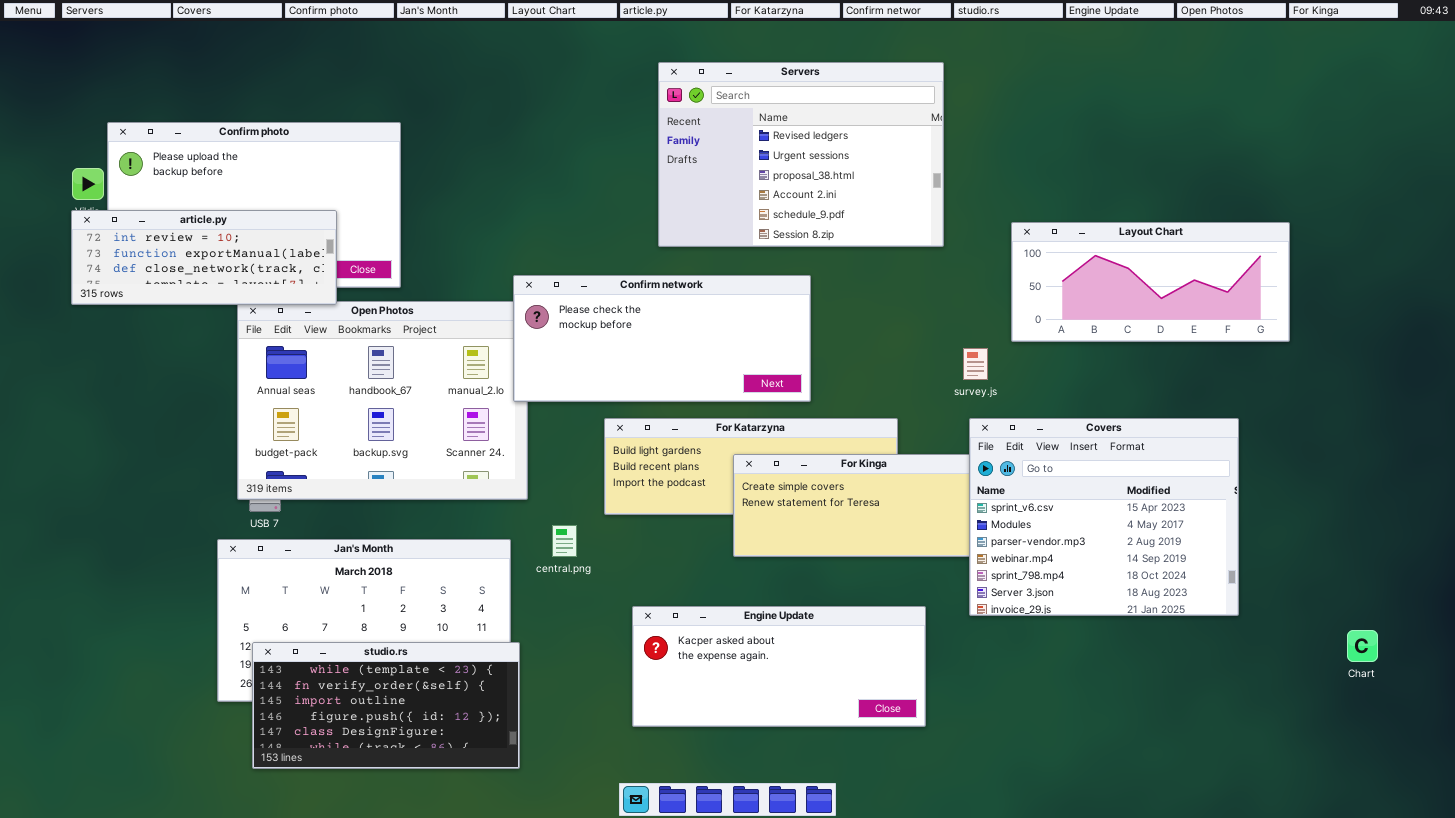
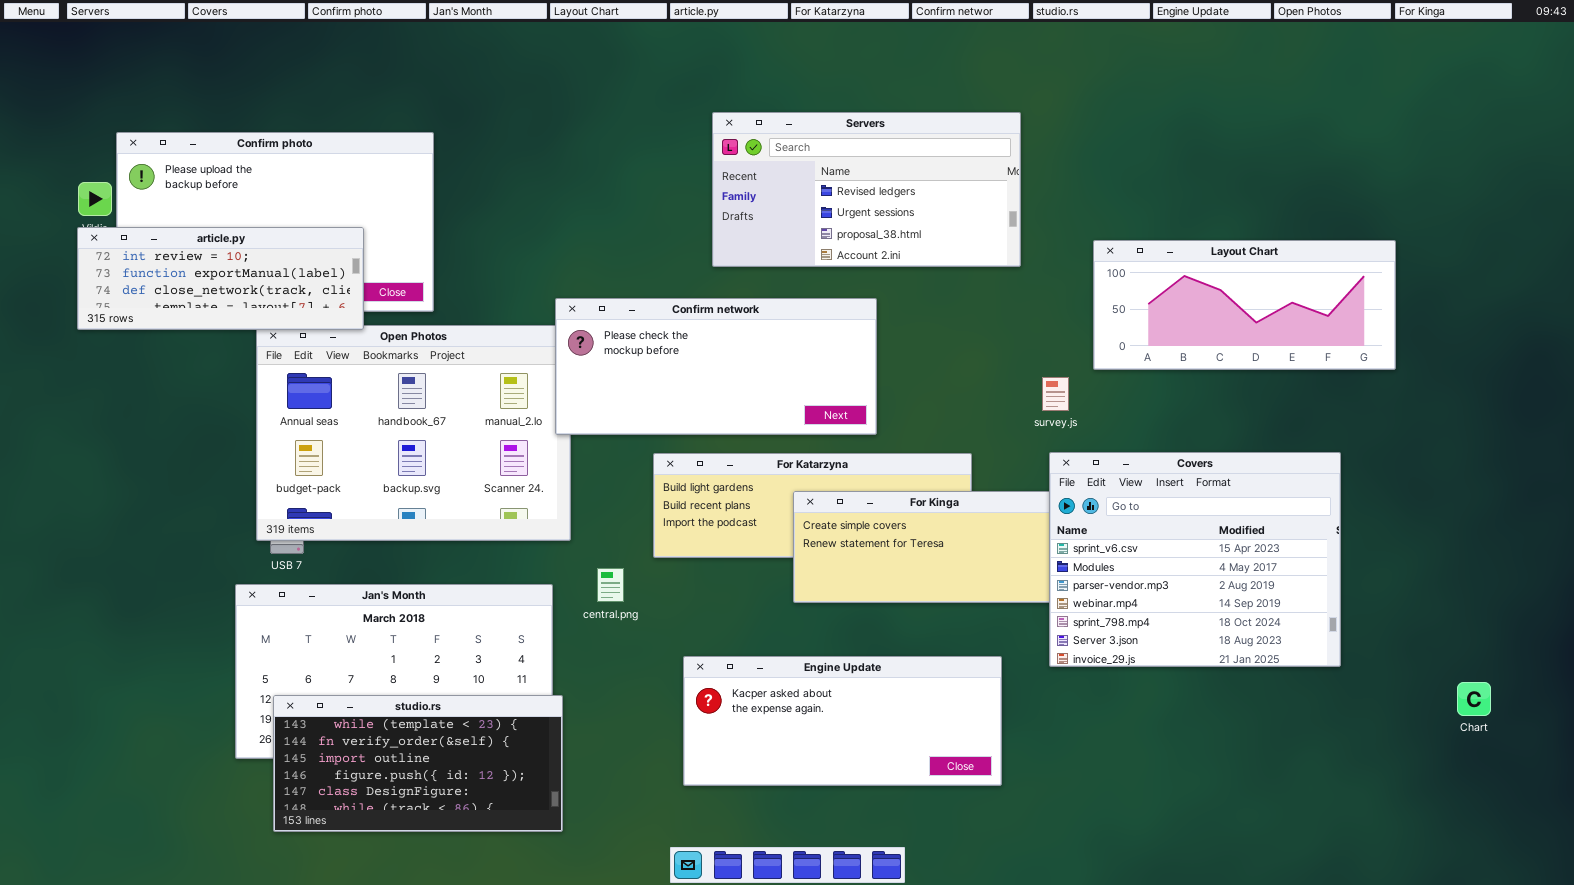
Servers: [658,62,944,247] -> [712,112,1021,267], resized

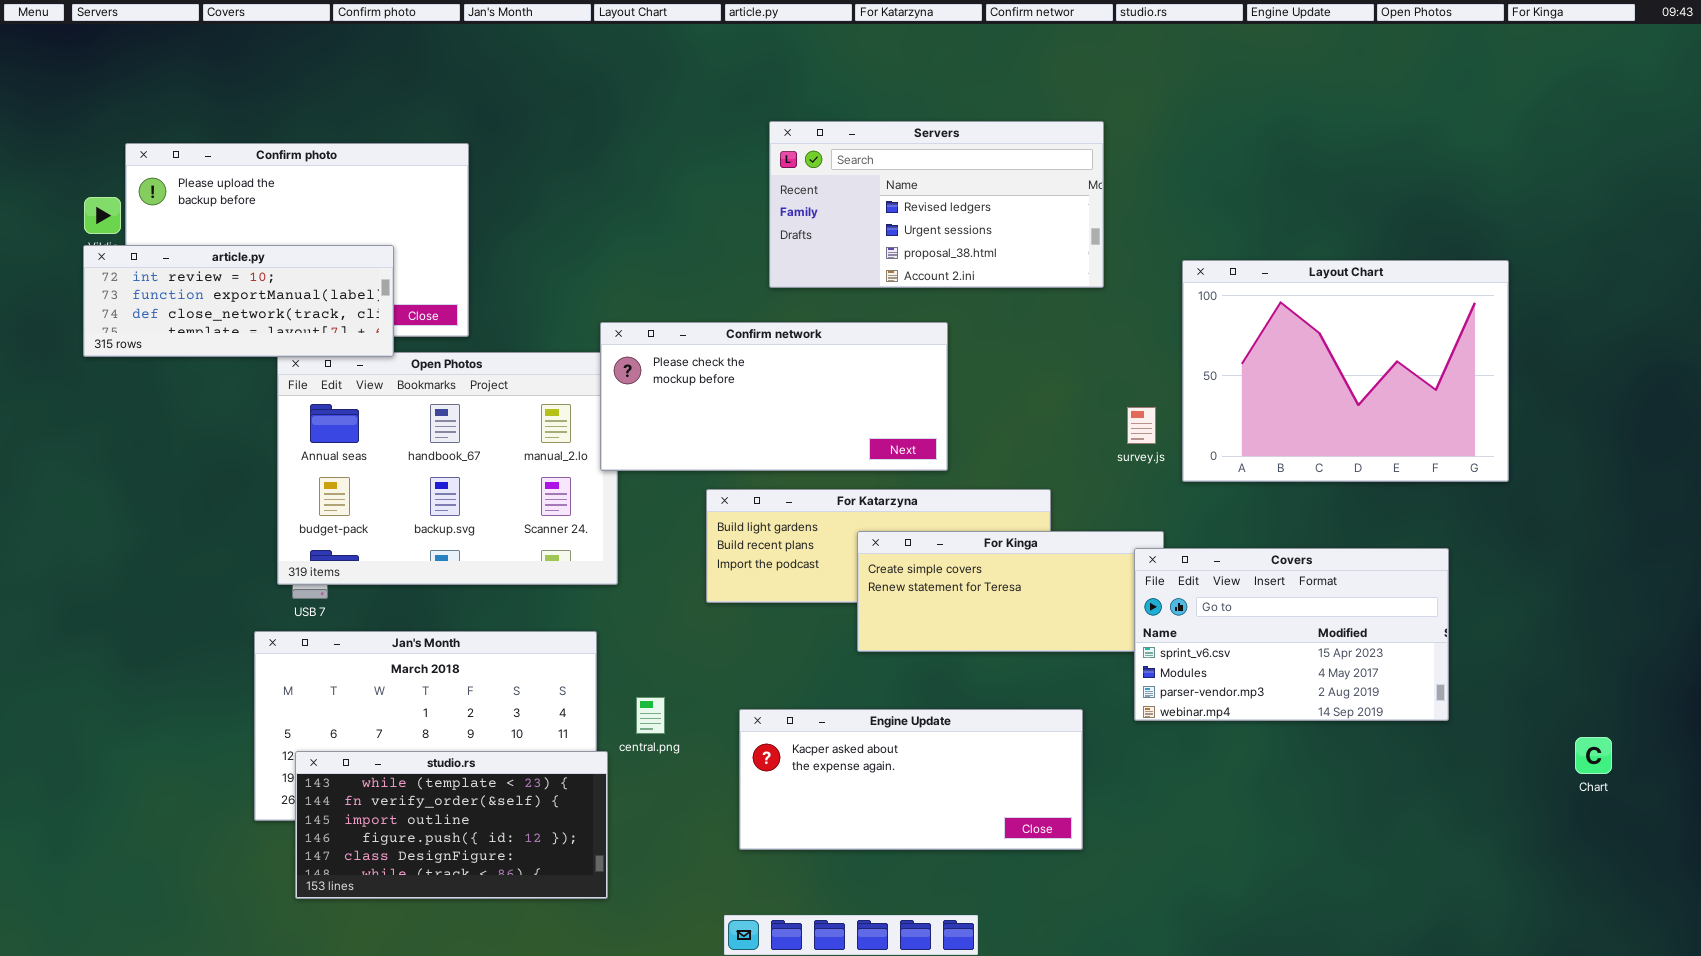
Layout Chart: [1093,240,1396,370] -> [1182,260,1509,482], resized
Covers: [1049,452,1341,667] -> [1134,548,1449,721], resized
central.png: [597,568,624,602] -> [636,697,665,734], moved

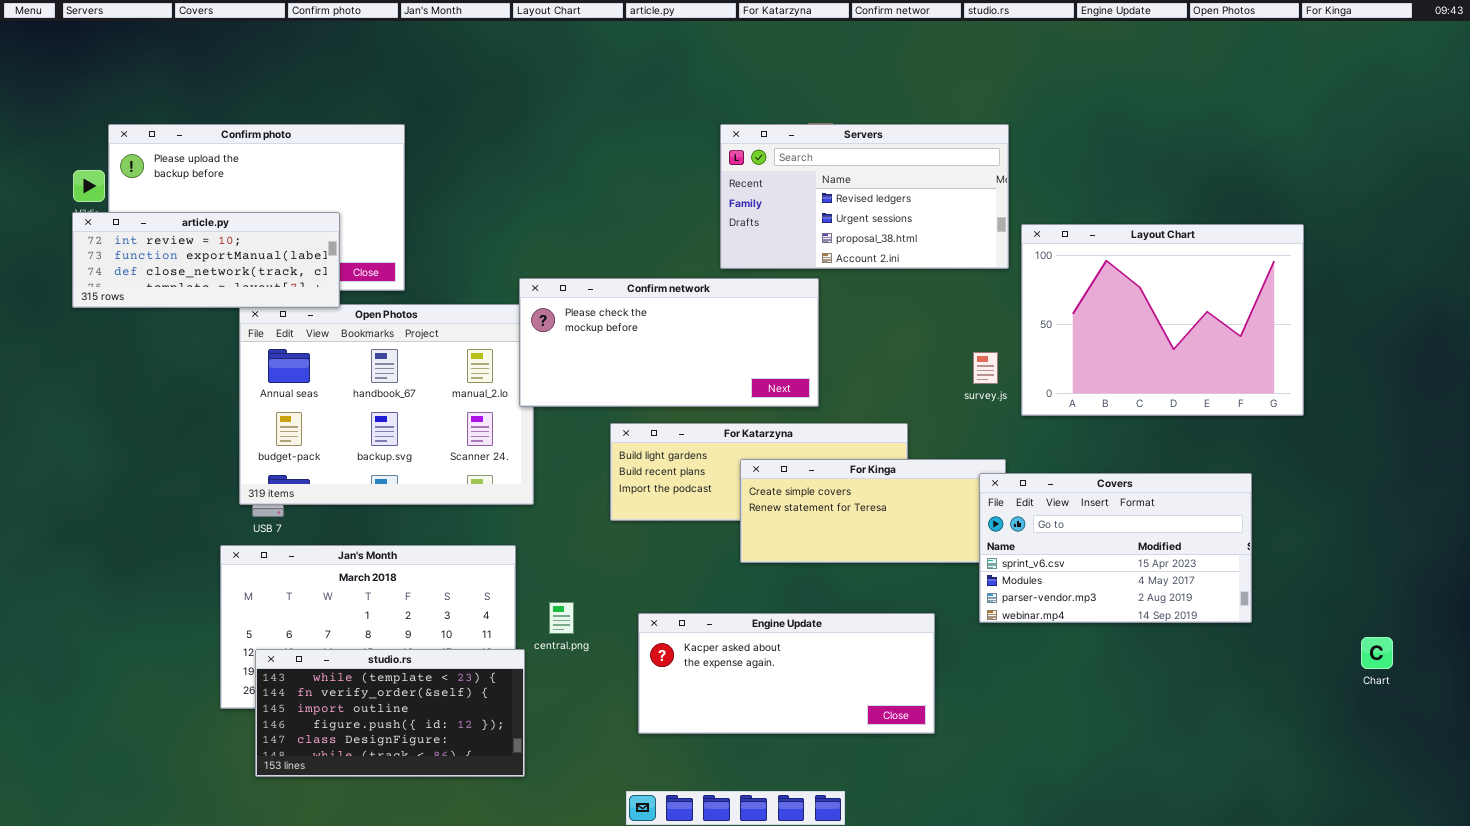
Servers: [769,121,1104,288] -> [720,124,1009,269], moved

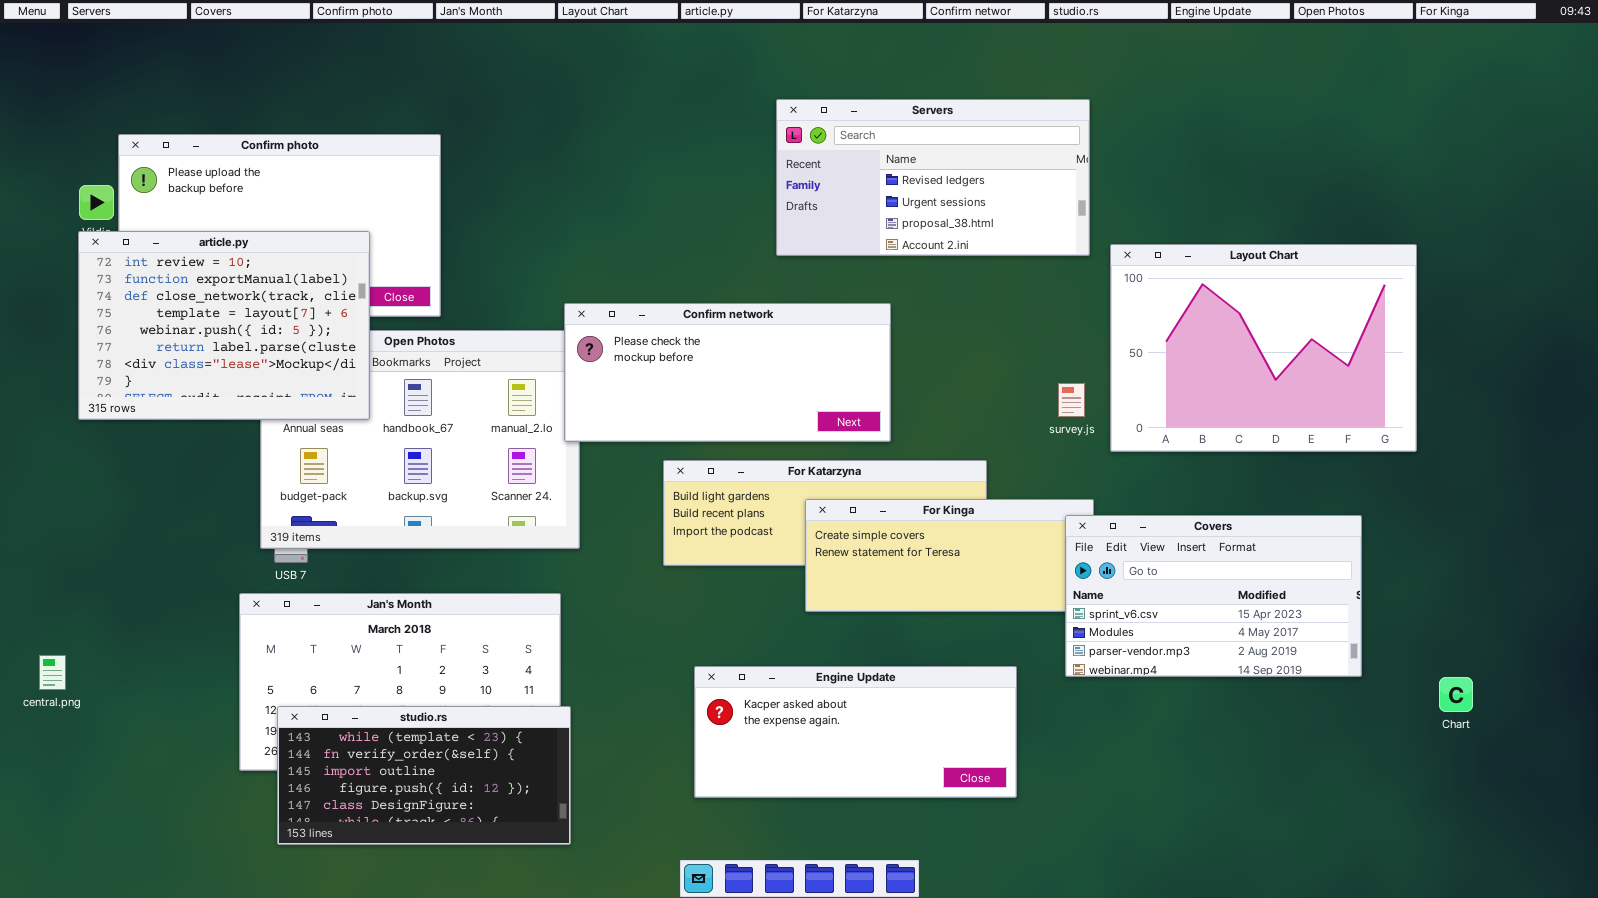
Servers: [720,124,1009,269] -> [776,99,1090,256], moved
article.py: [72,212,340,308] -> [78,231,370,420], resized
central.png: [549,602,574,634] -> [39,655,66,690], moved
Chart: [1361,637,1393,669] -> [1439,677,1473,712], moved

